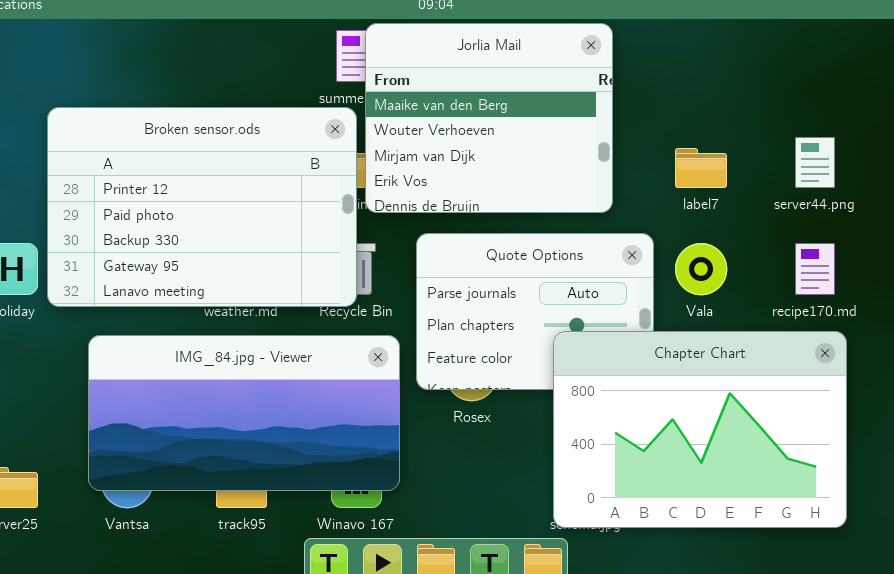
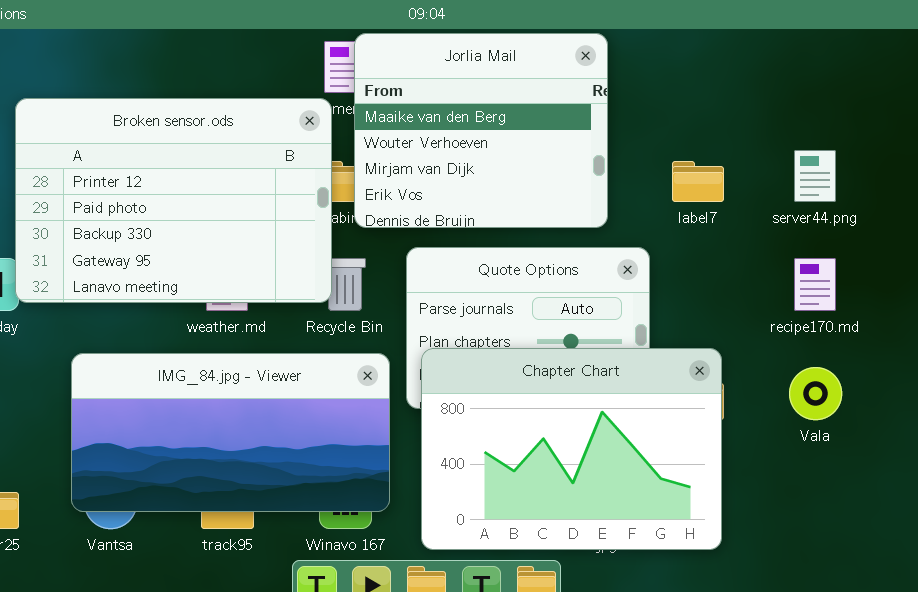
Broken sensor.ods: [47,107,357,307] -> [15,98,332,303], moved
Vala: [675,243,727,295] -> [789,367,842,420], moved
Chapter Chart: [553,331,847,528] -> [421,348,722,550], moved

